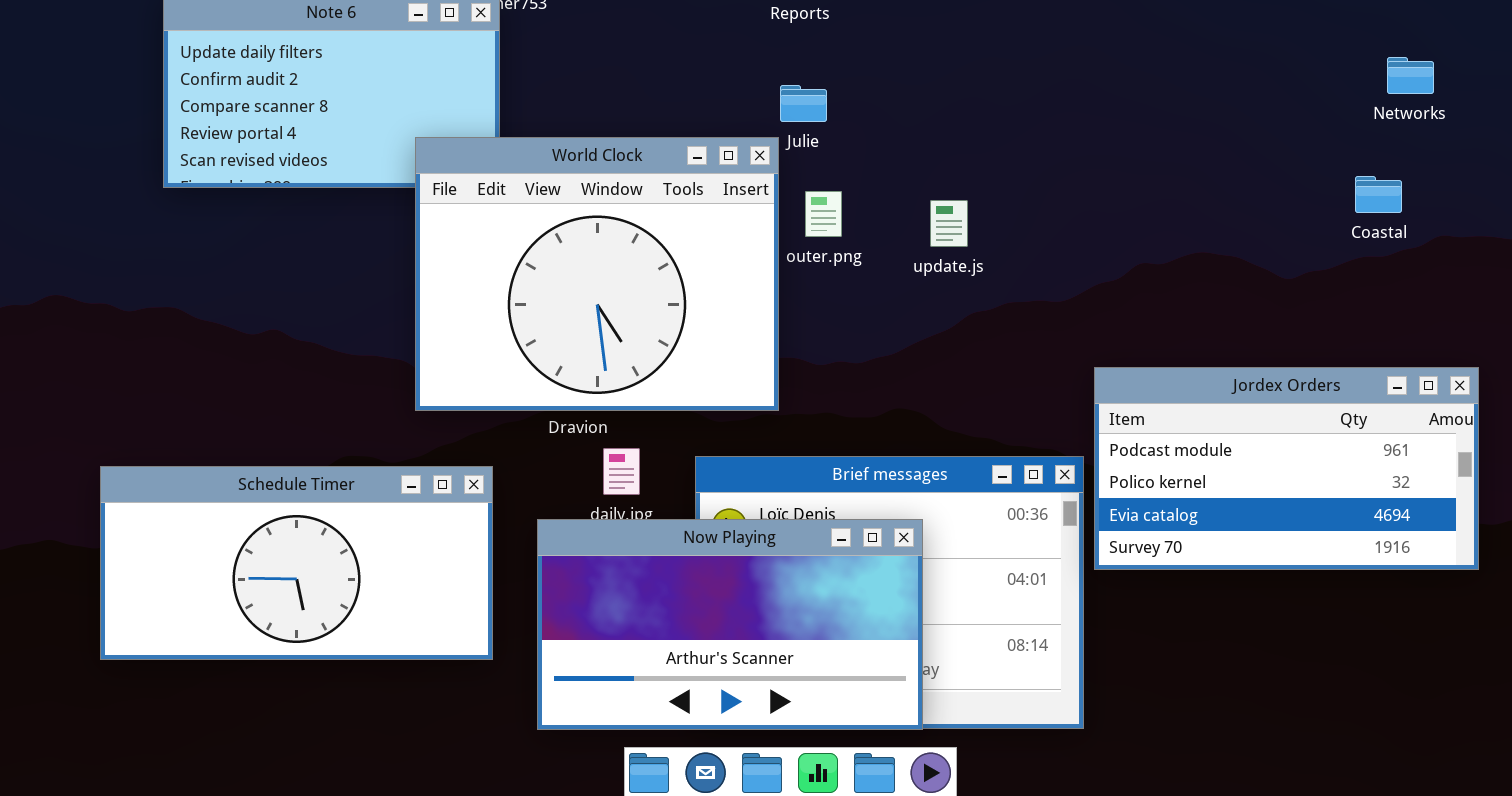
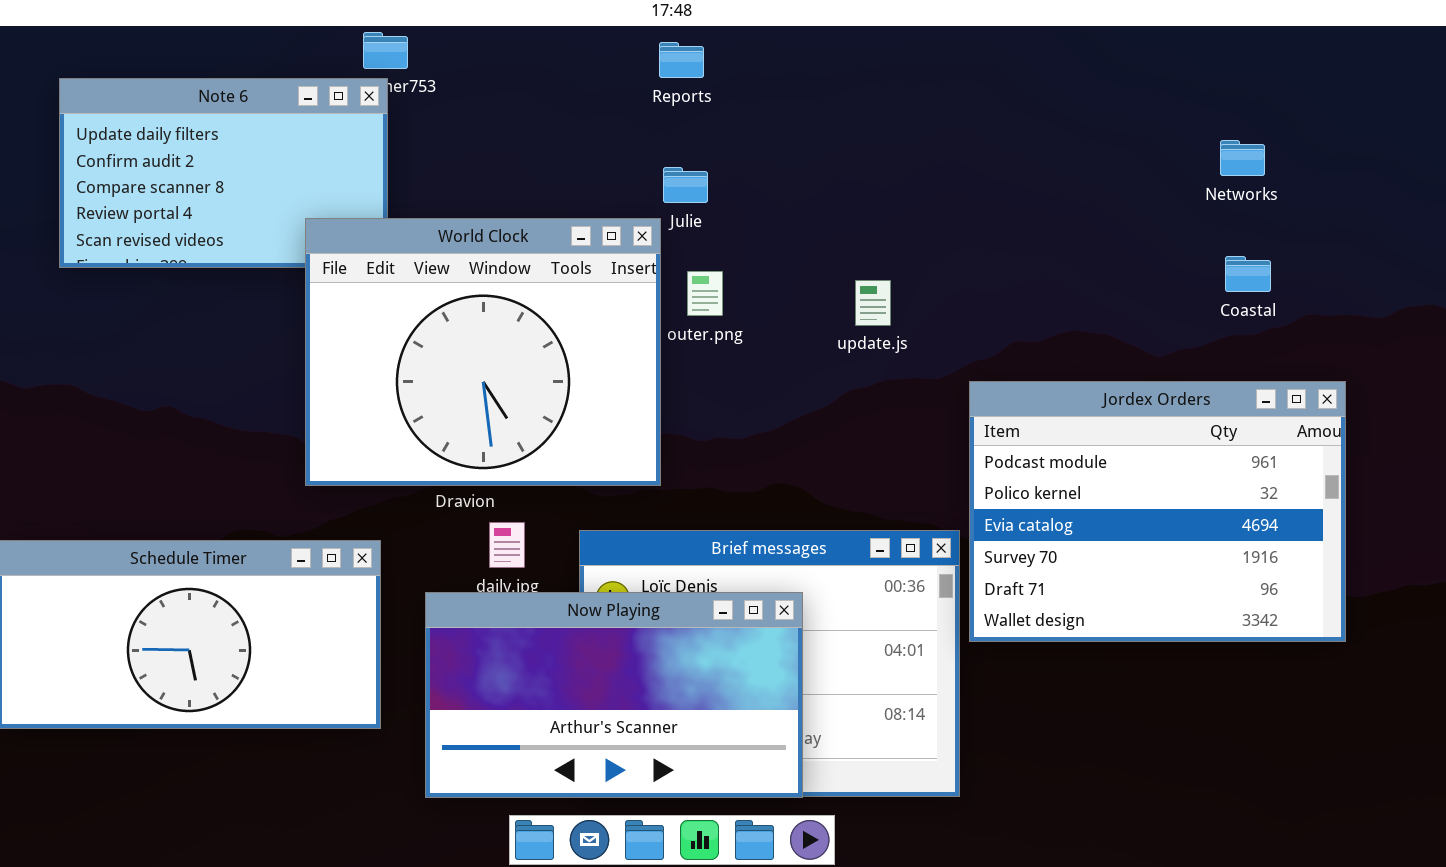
Networks: [1387,57,1434,94] -> [1220,140,1265,176], moved
update.js: [930,200,968,247] -> [855,280,891,326], moved
Jordex Orders: [1094,367,1479,570] -> [969,381,1346,642], resized

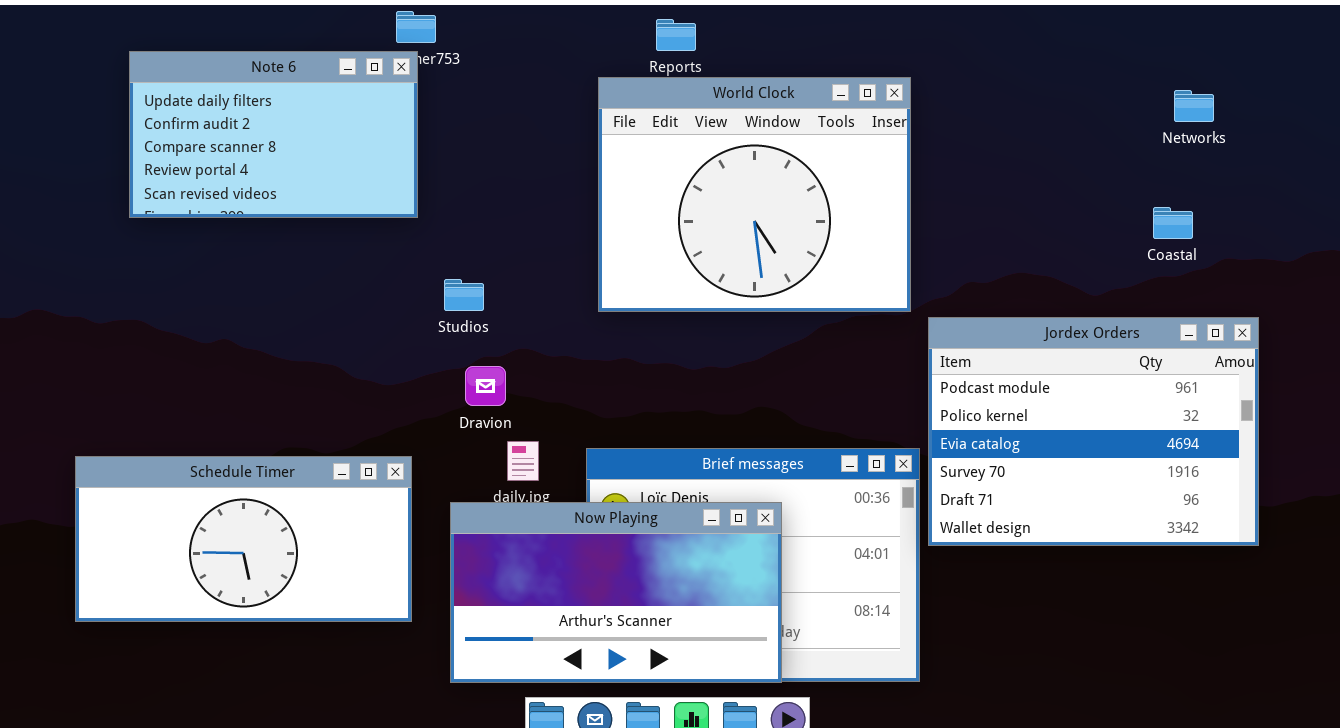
Networks: [1220,140,1265,176] -> [1174,90,1214,122], moved
World Clock: [305,218,661,486] -> [598,77,911,312], moved

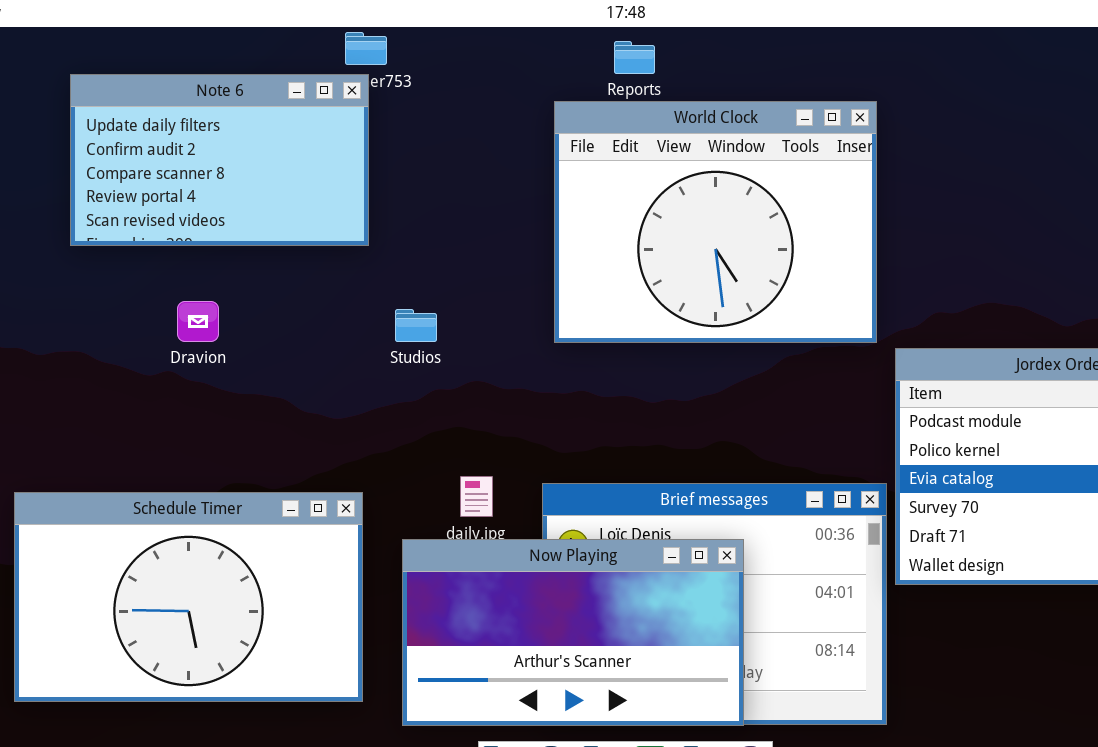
Dravion: [465,366,506,406] -> [177,301,219,342], moved
Schedule Timer: [75,456,412,622] -> [14,492,363,702], resized

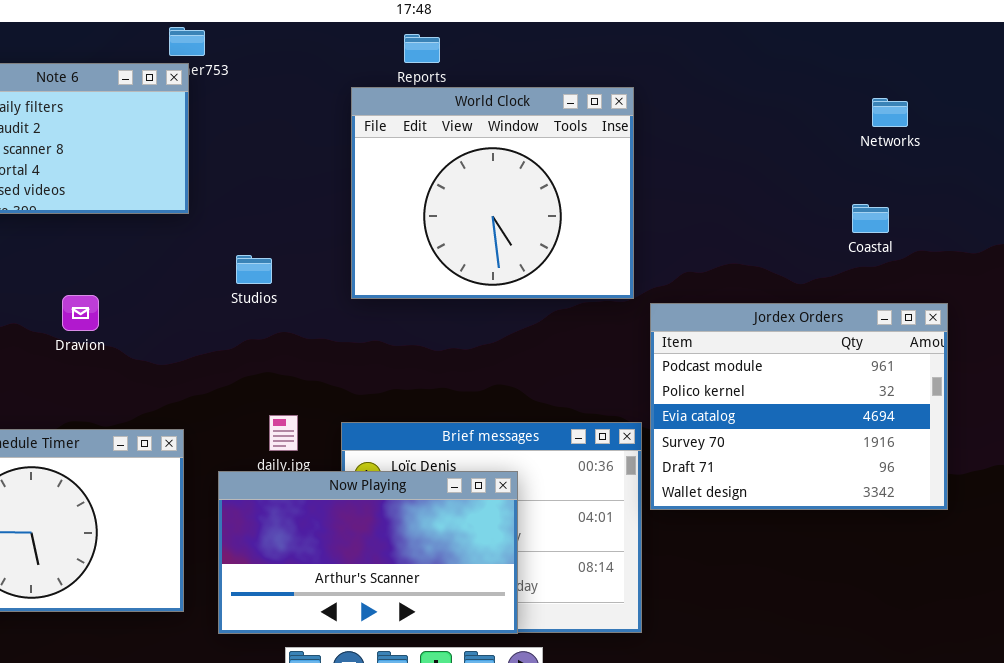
Dravion: [177,301,219,342] -> [62,295,99,331], moved
Studios: [395,309,437,342] -> [236,255,272,284], moved

